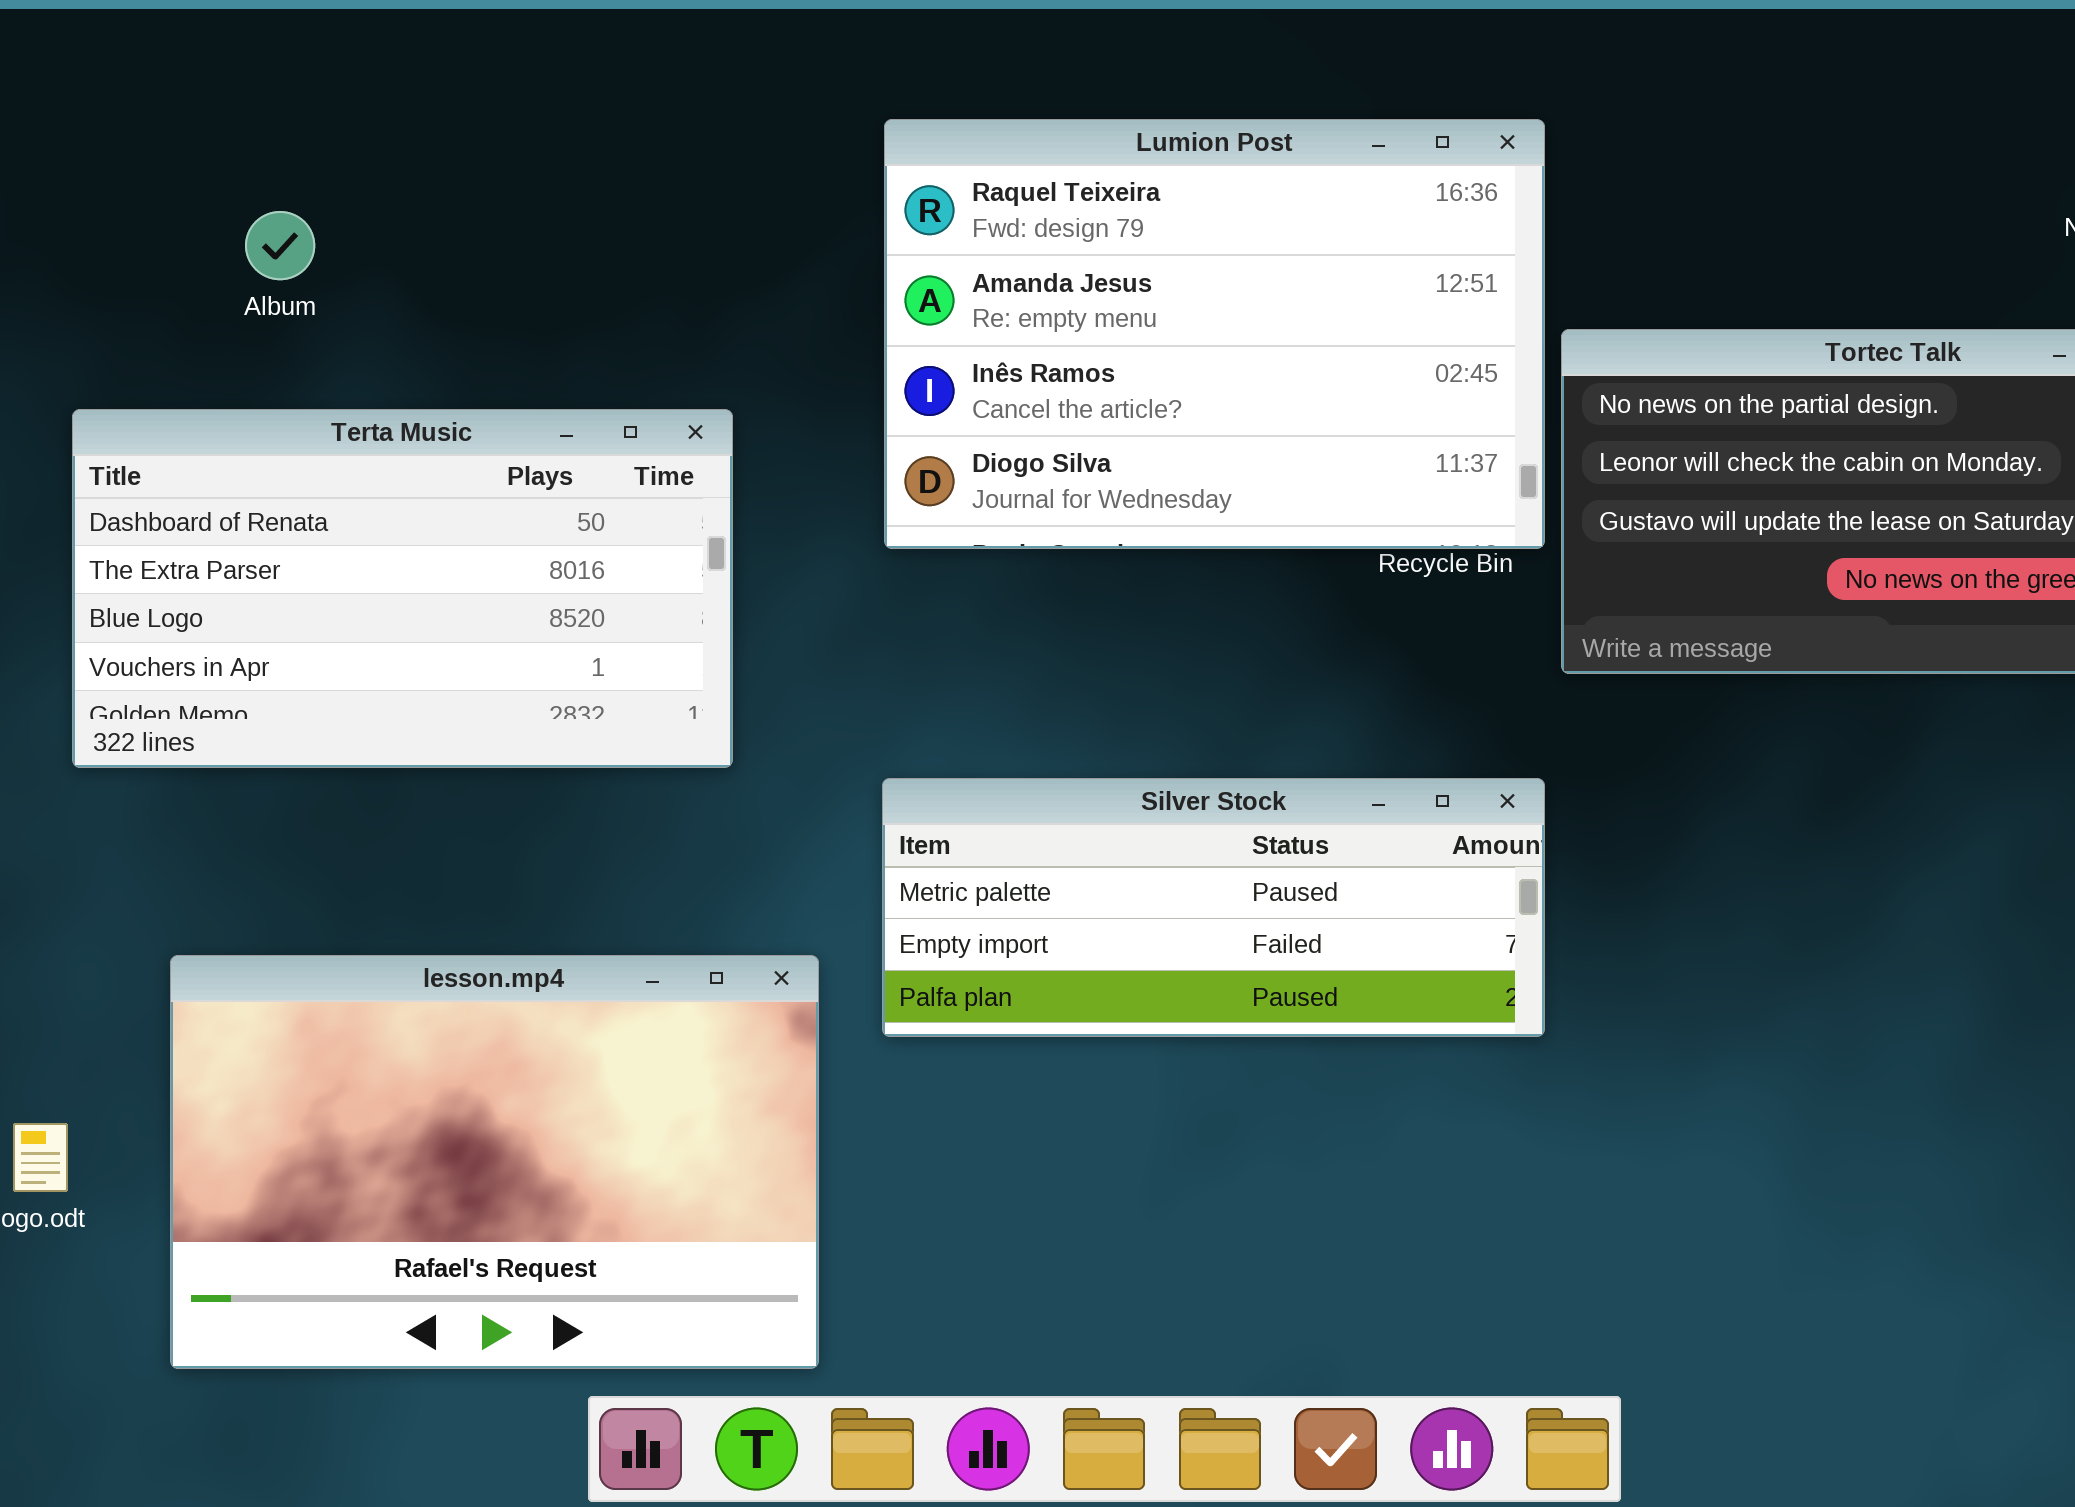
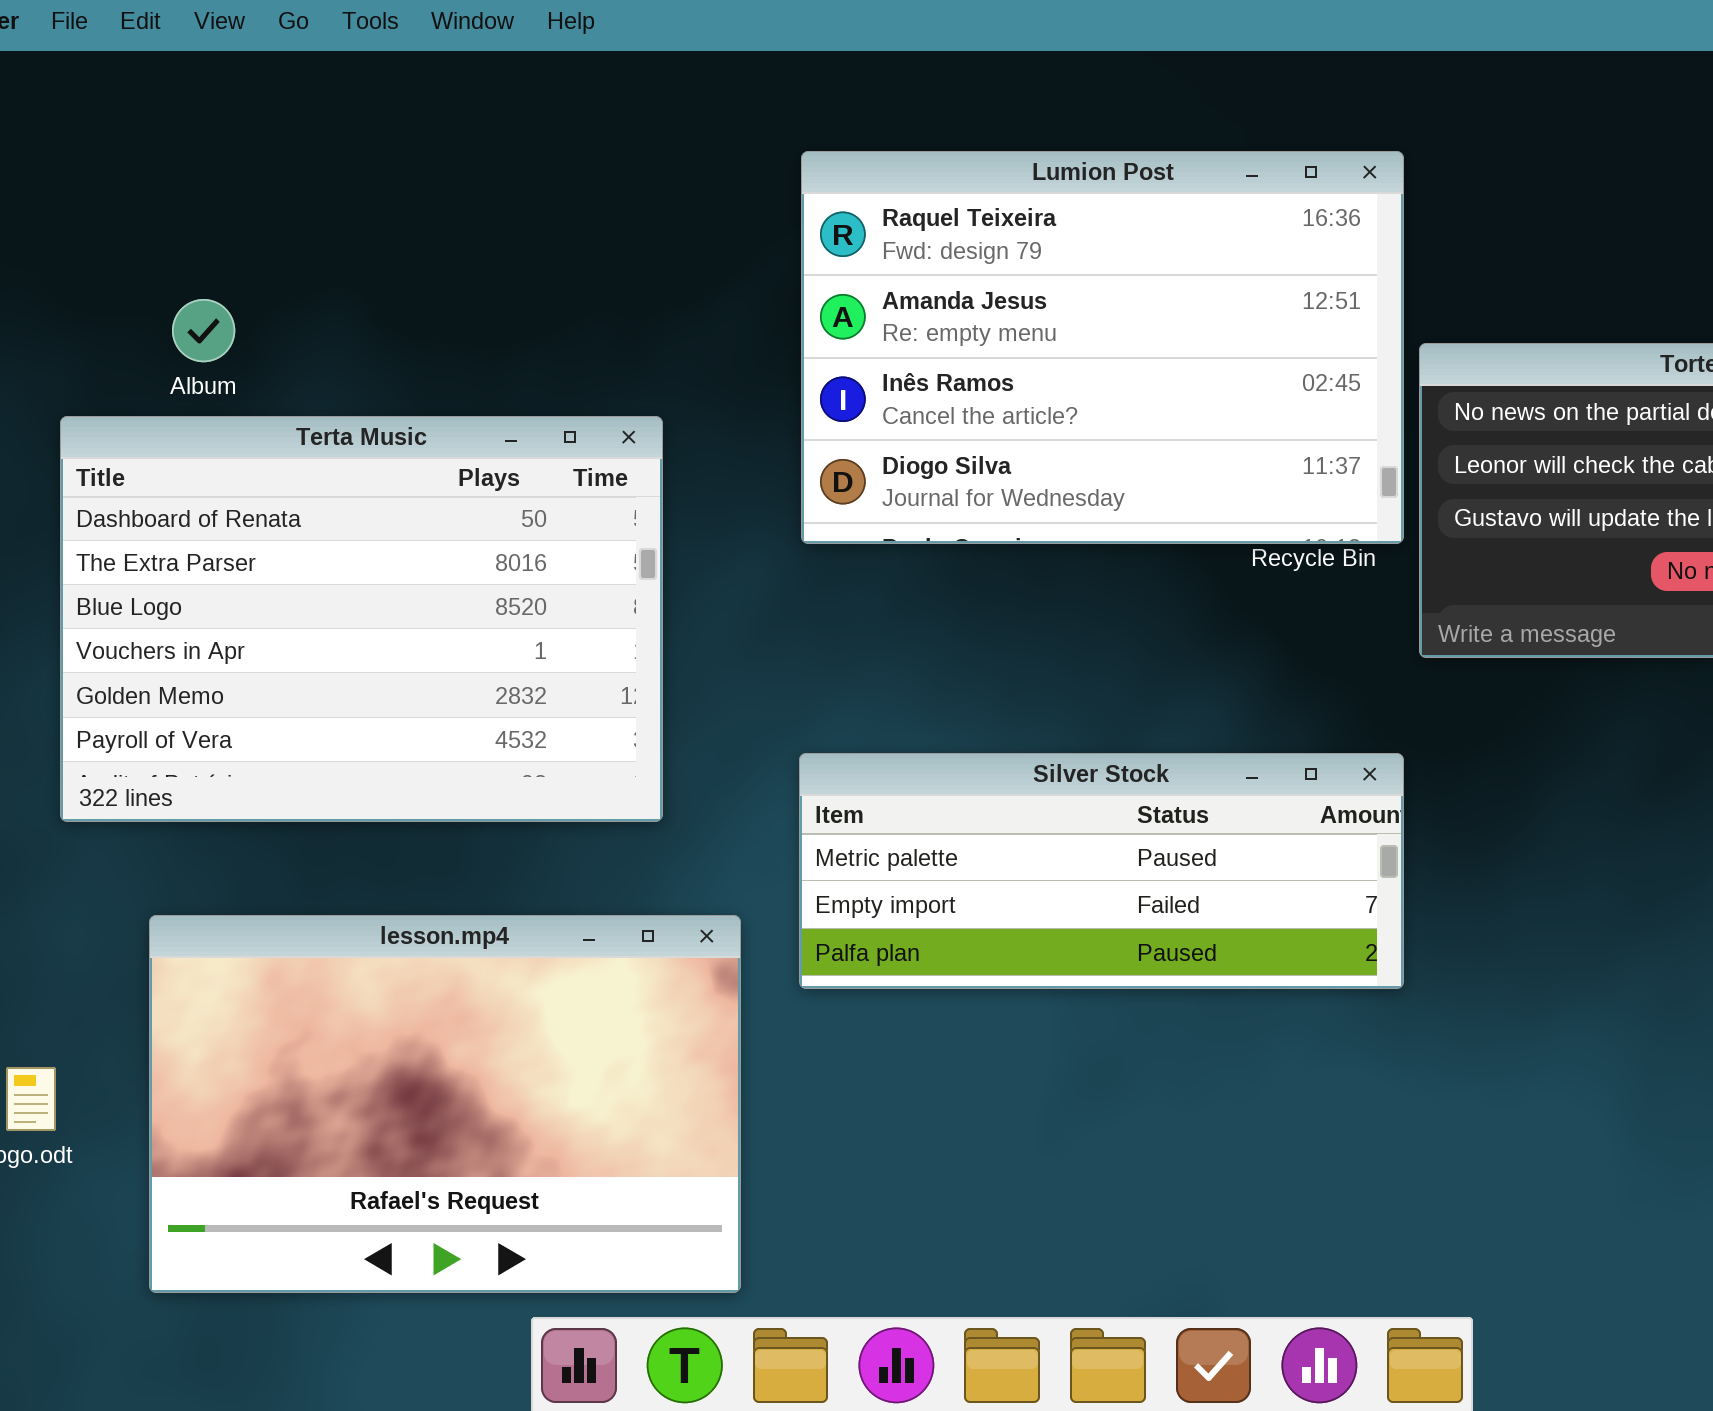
Album: [245,211,315,280] -> [172,299,235,362], moved
Terta Music: [72,409,733,768] -> [60,416,663,822], resized

